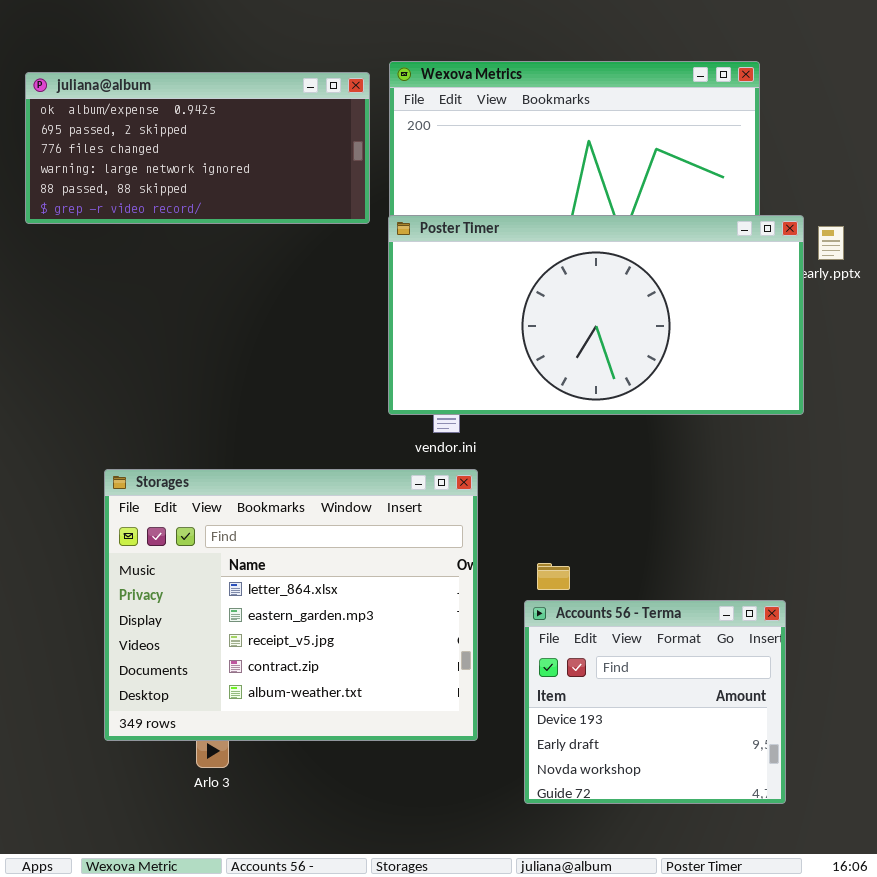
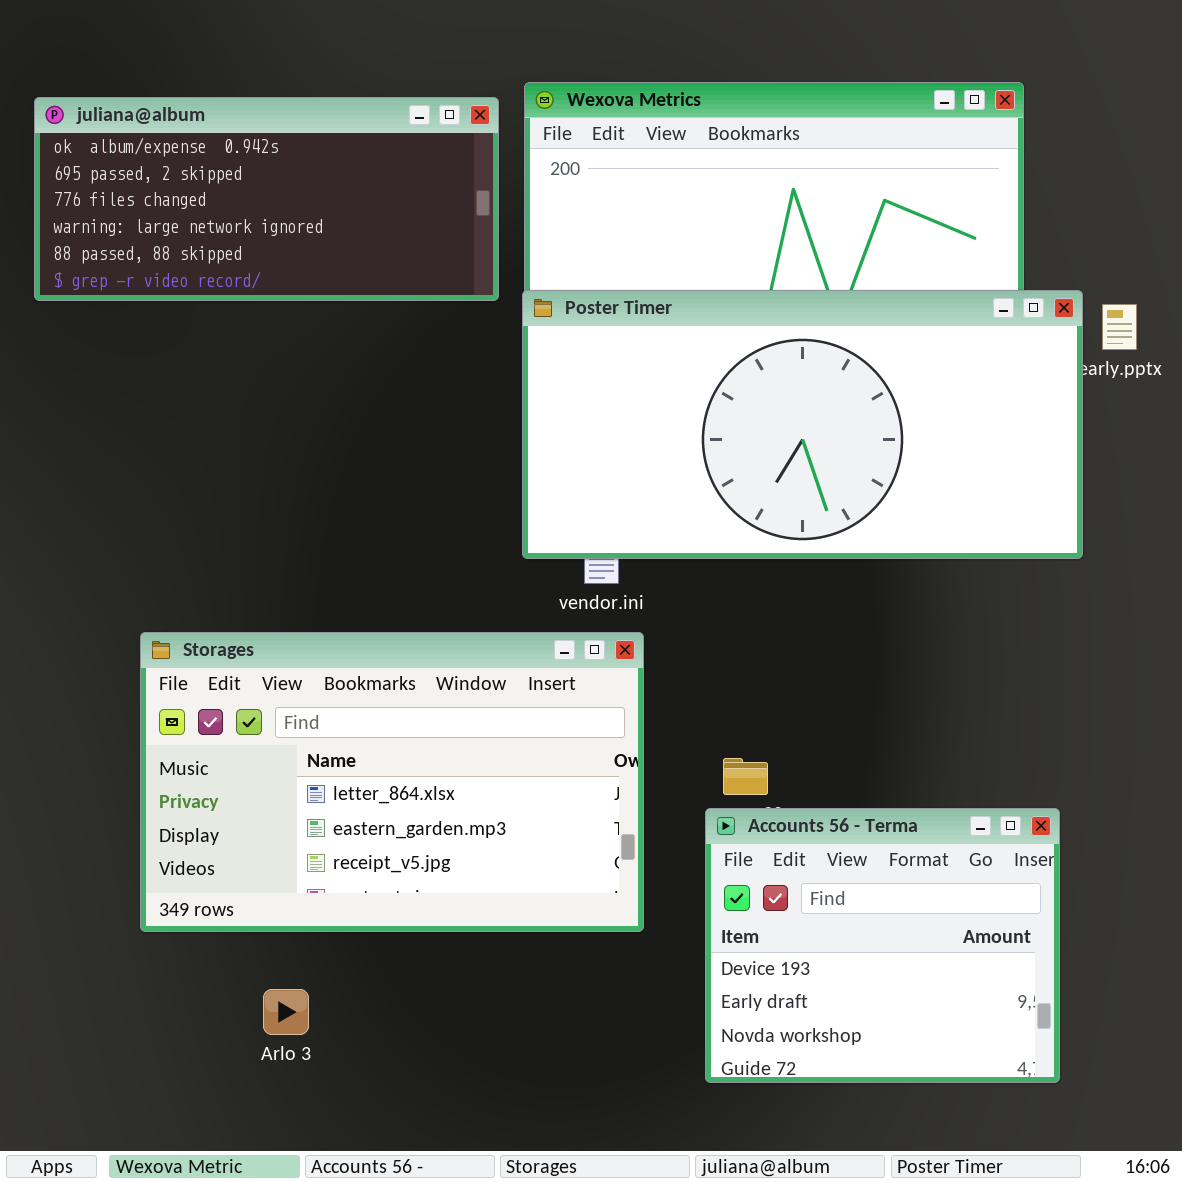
Storages: [104,469,478,741] -> [140,632,644,932], resized

